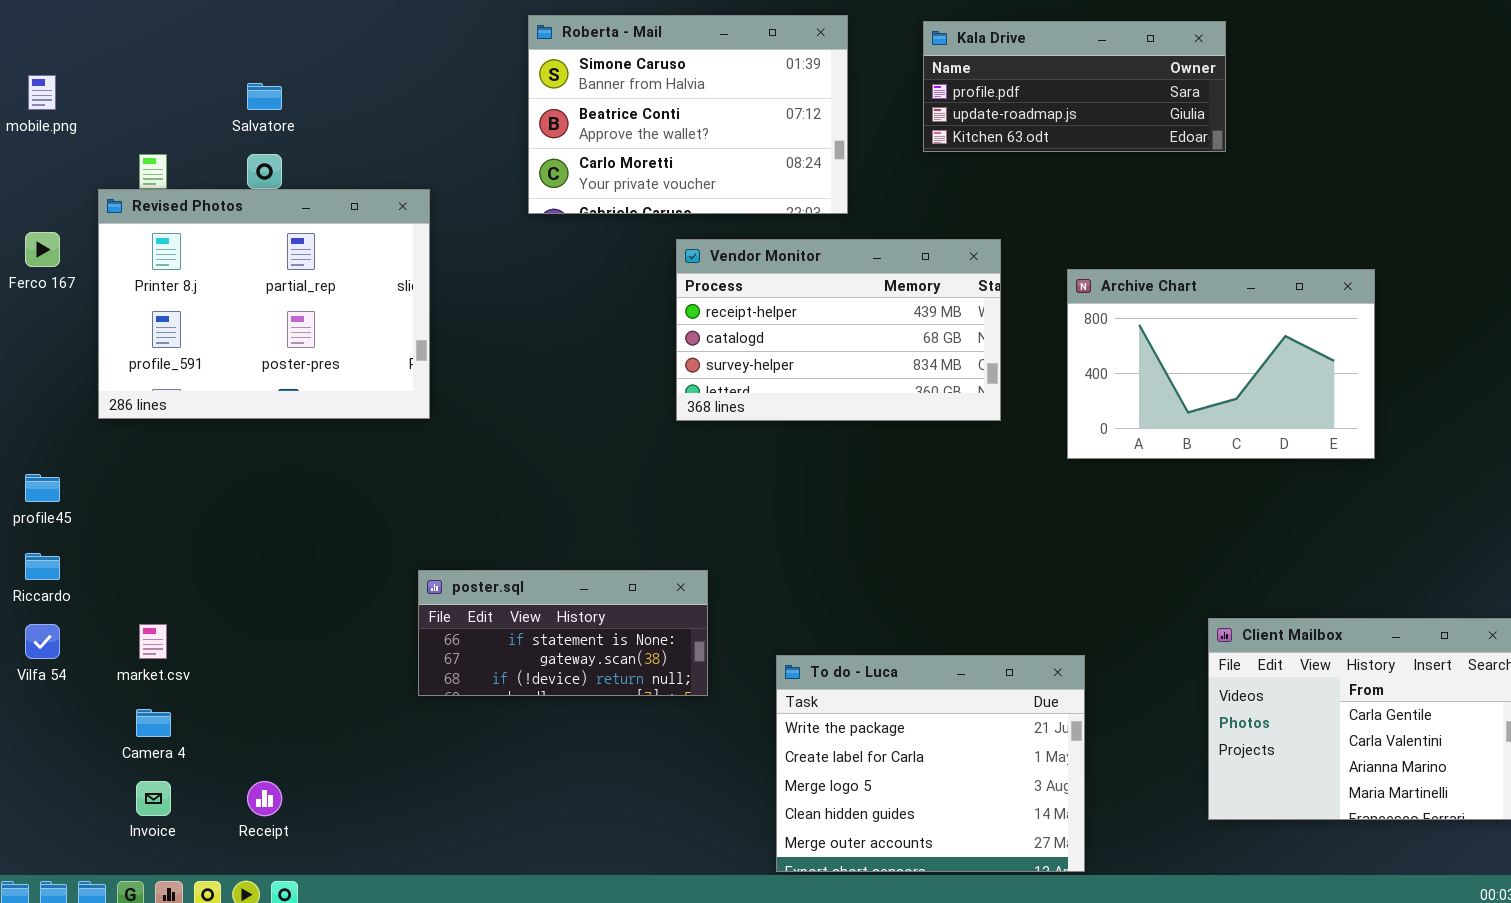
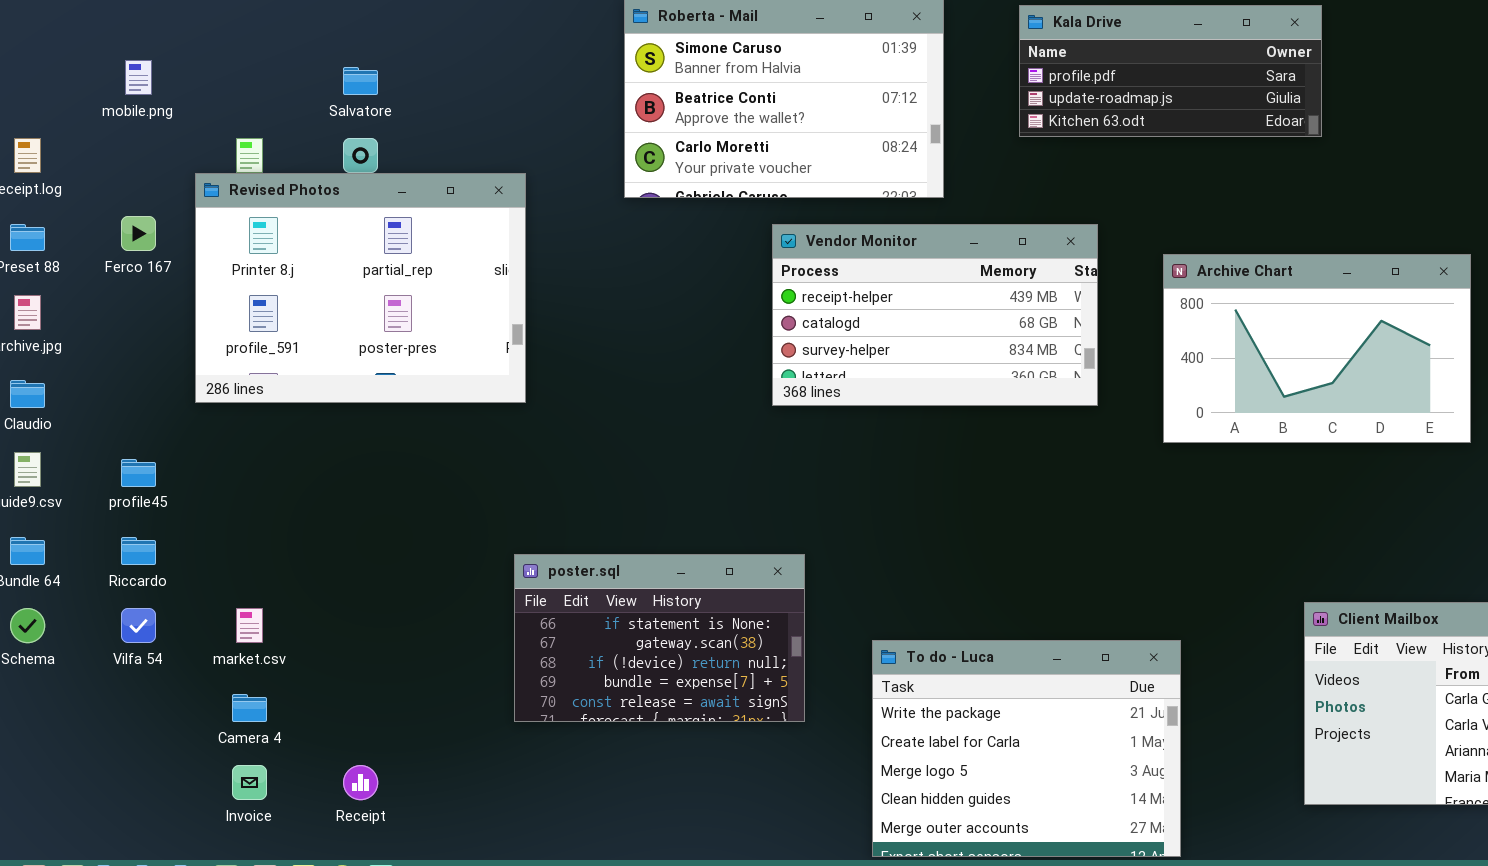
poster.sql: [418,570,708,696] -> [514,554,805,722], resized

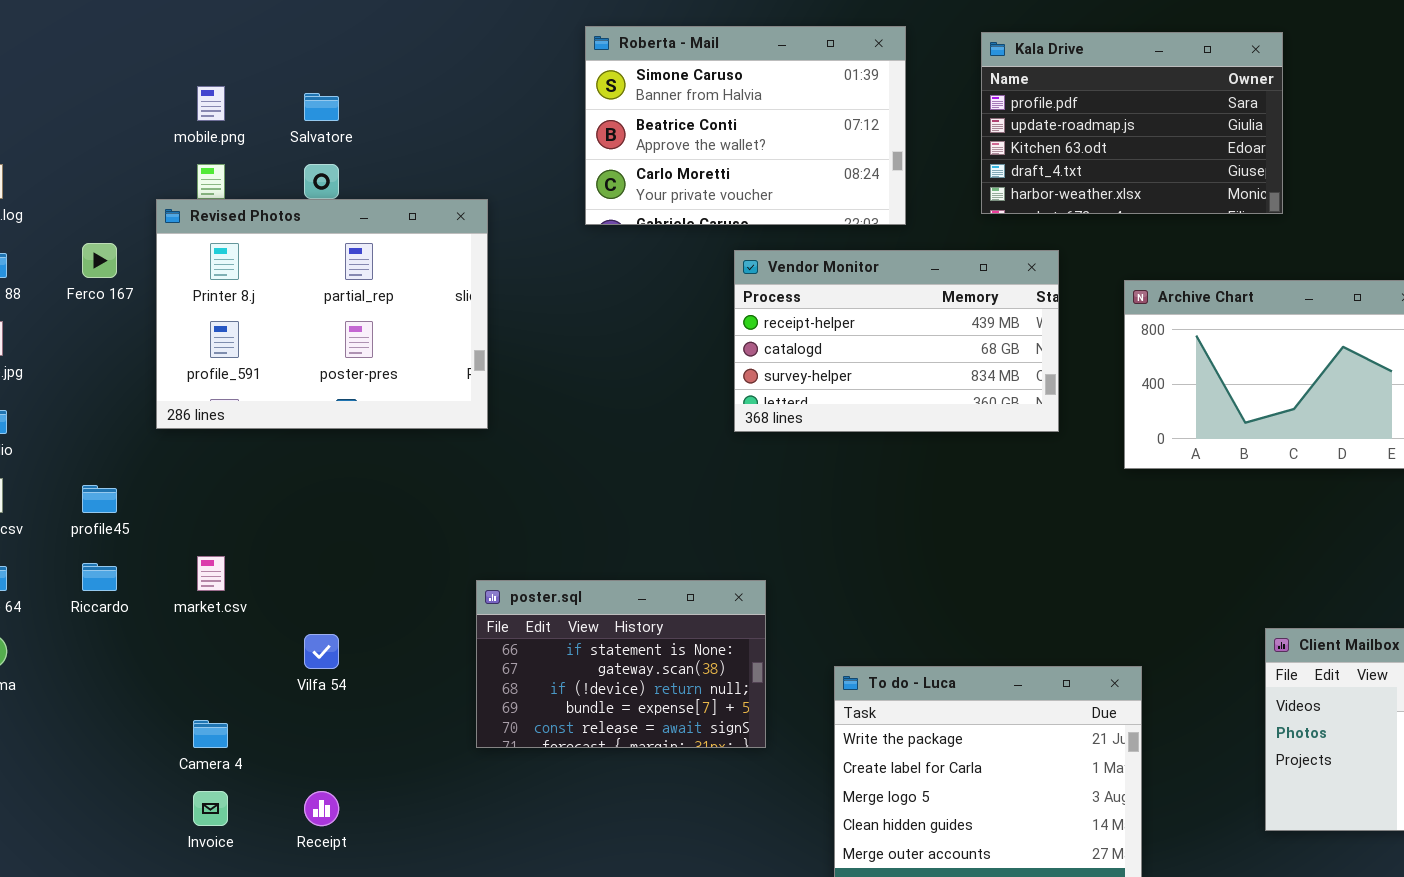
Kala Drive: [1019,5,1322,137] -> [981,32,1283,214], resized
mobile.png: [125,60,152,95] -> [197,86,225,121], moved
Vilfa 54: [121,608,156,643] -> [304,634,339,669], moved
market.csv: [236,608,263,643] -> [197,556,225,591], moved

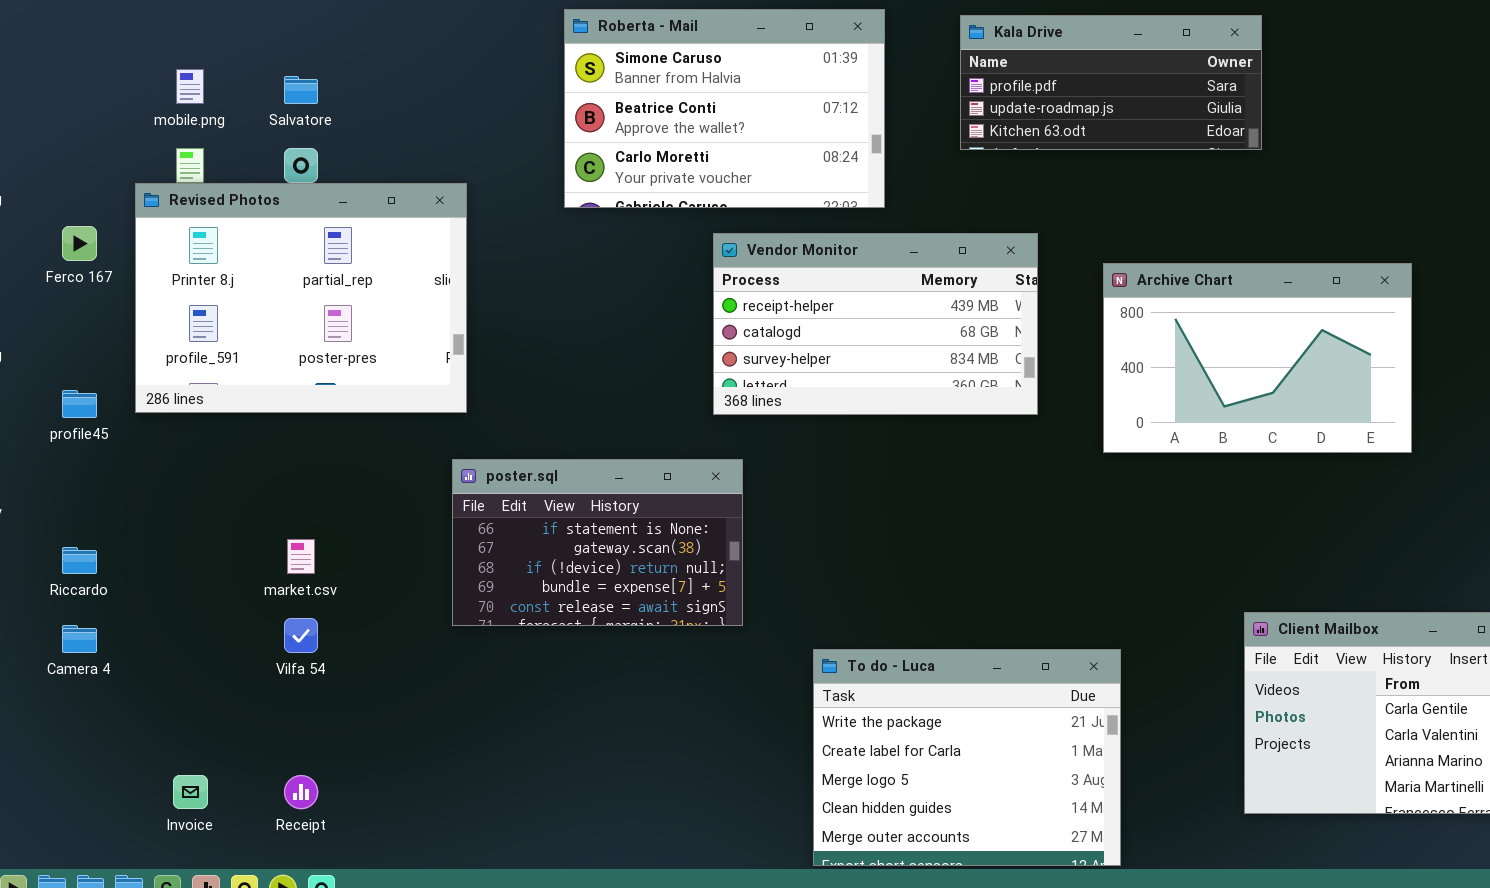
Kala Drive: [981,32,1283,214] -> [960,15,1262,150], resized
profile45: [82,485,117,513] -> [62,390,97,418], moved
market.csv: [197,556,225,591] -> [287,539,315,574], moved
poster.sql: [476,580,766,748] -> [452,459,743,626], moved
Camera 4: [193,720,228,748] -> [62,625,97,653], moved

